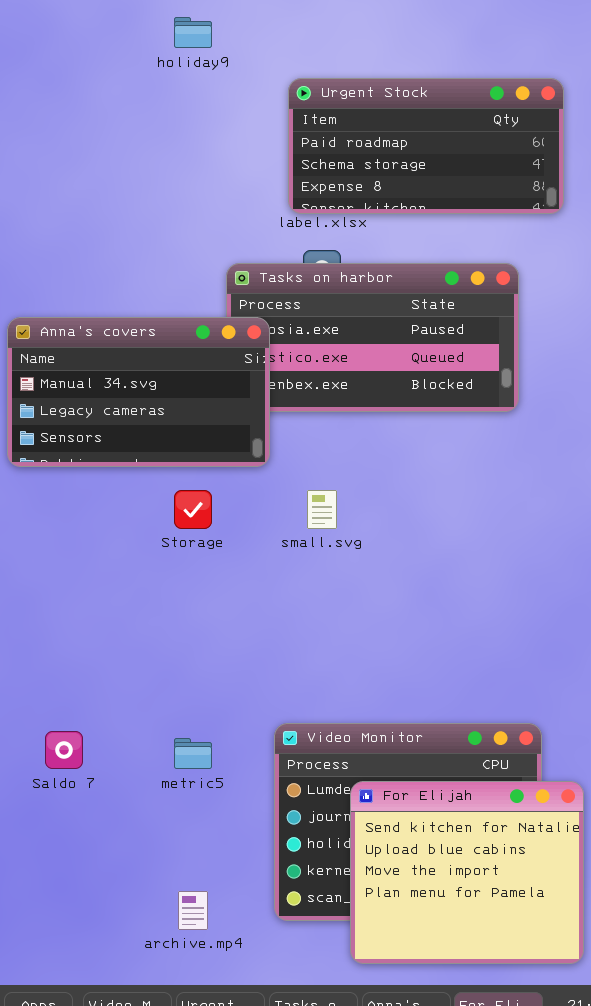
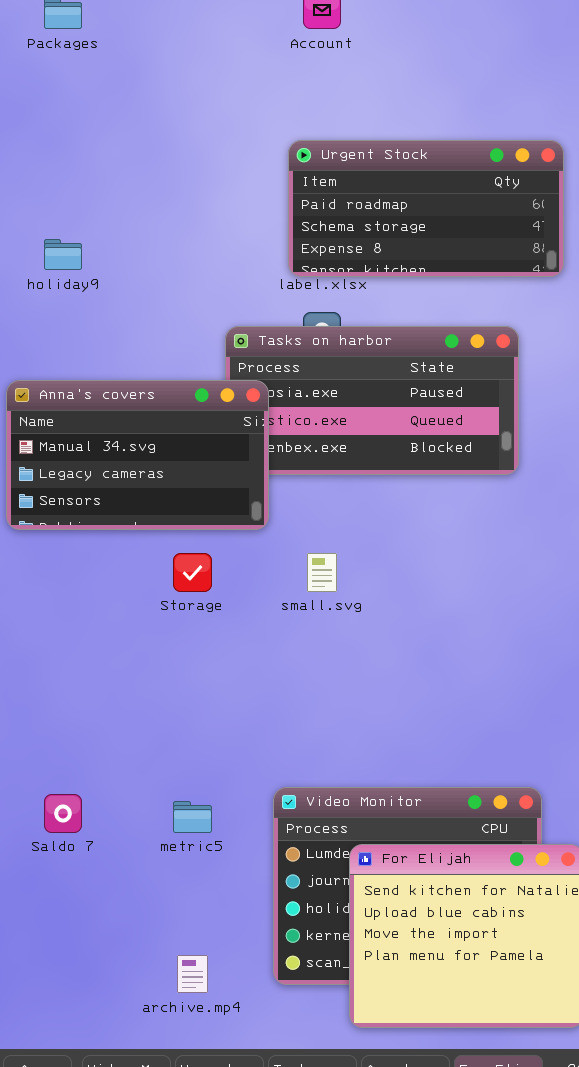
holiday9: [174,17,212,48] -> [44,239,82,270], moved

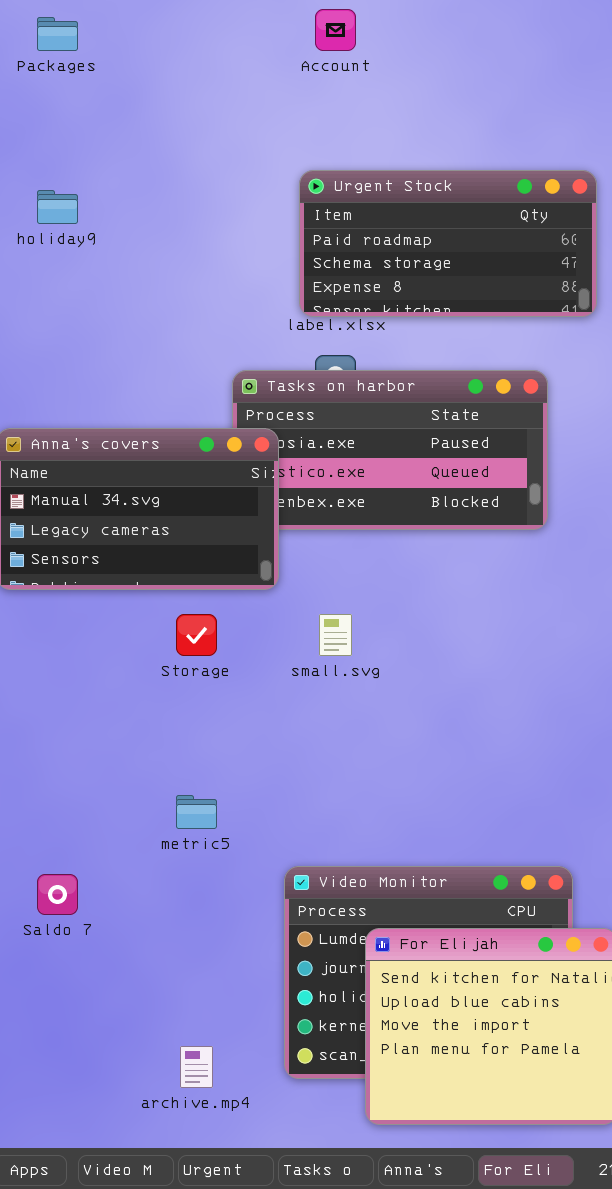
holiday9: [44,239,82,270] -> [37,190,78,224], moved
metric5: [173,801,212,833] -> [176,795,217,829], moved

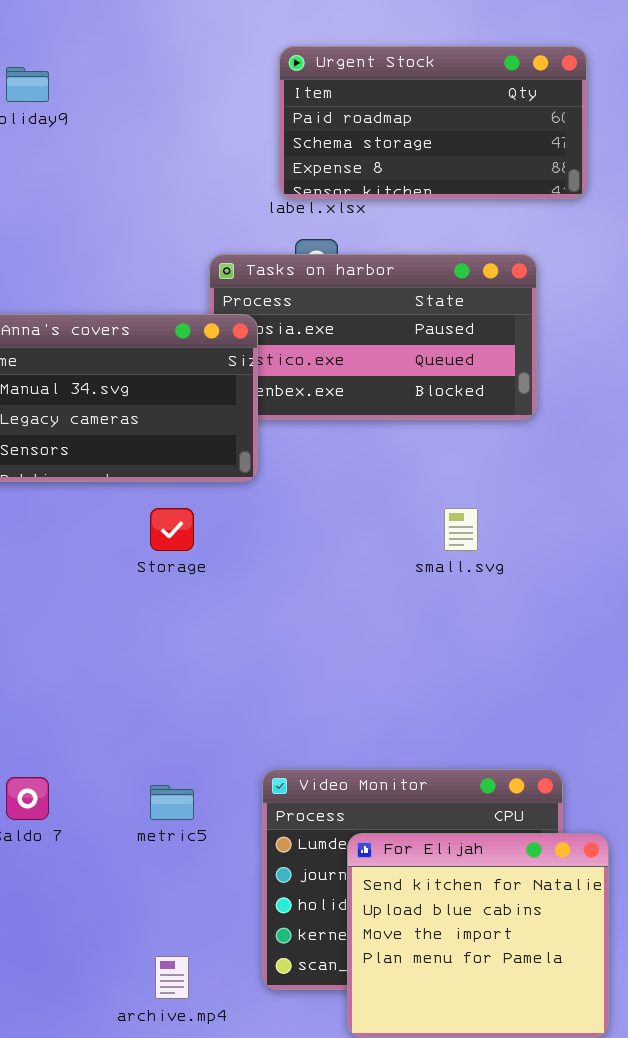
small.svg: [319,614,352,656] -> [444,508,478,551], moved
metric5: [176,795,217,829] -> [150,785,194,820], moved

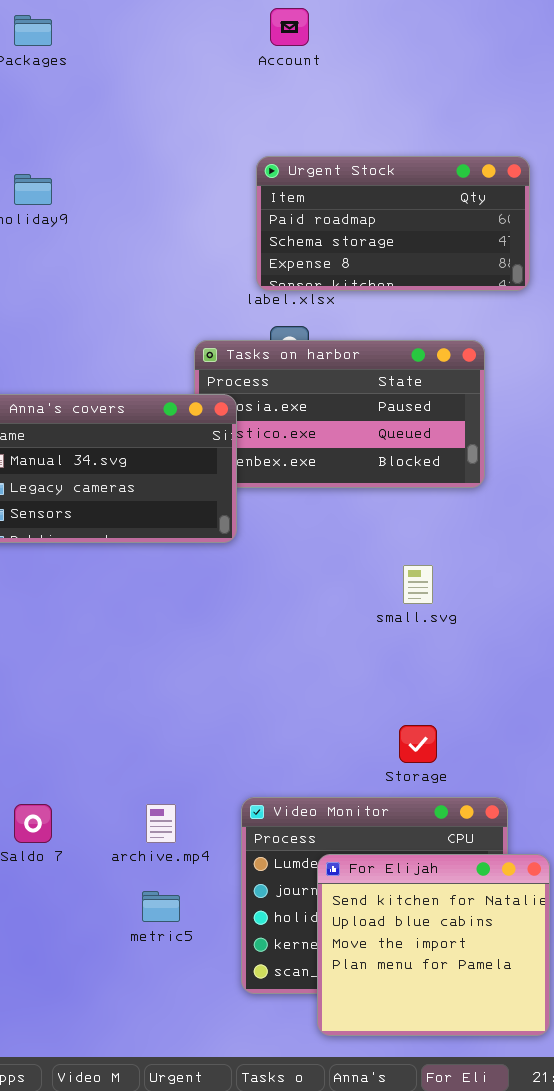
Storage: [150,508,194,551] -> [399,725,437,763], moved
metric5: [150,785,194,820] -> [142,891,180,922], moved
archive.mp4: [155,956,189,999] -> [146,804,176,843], moved

